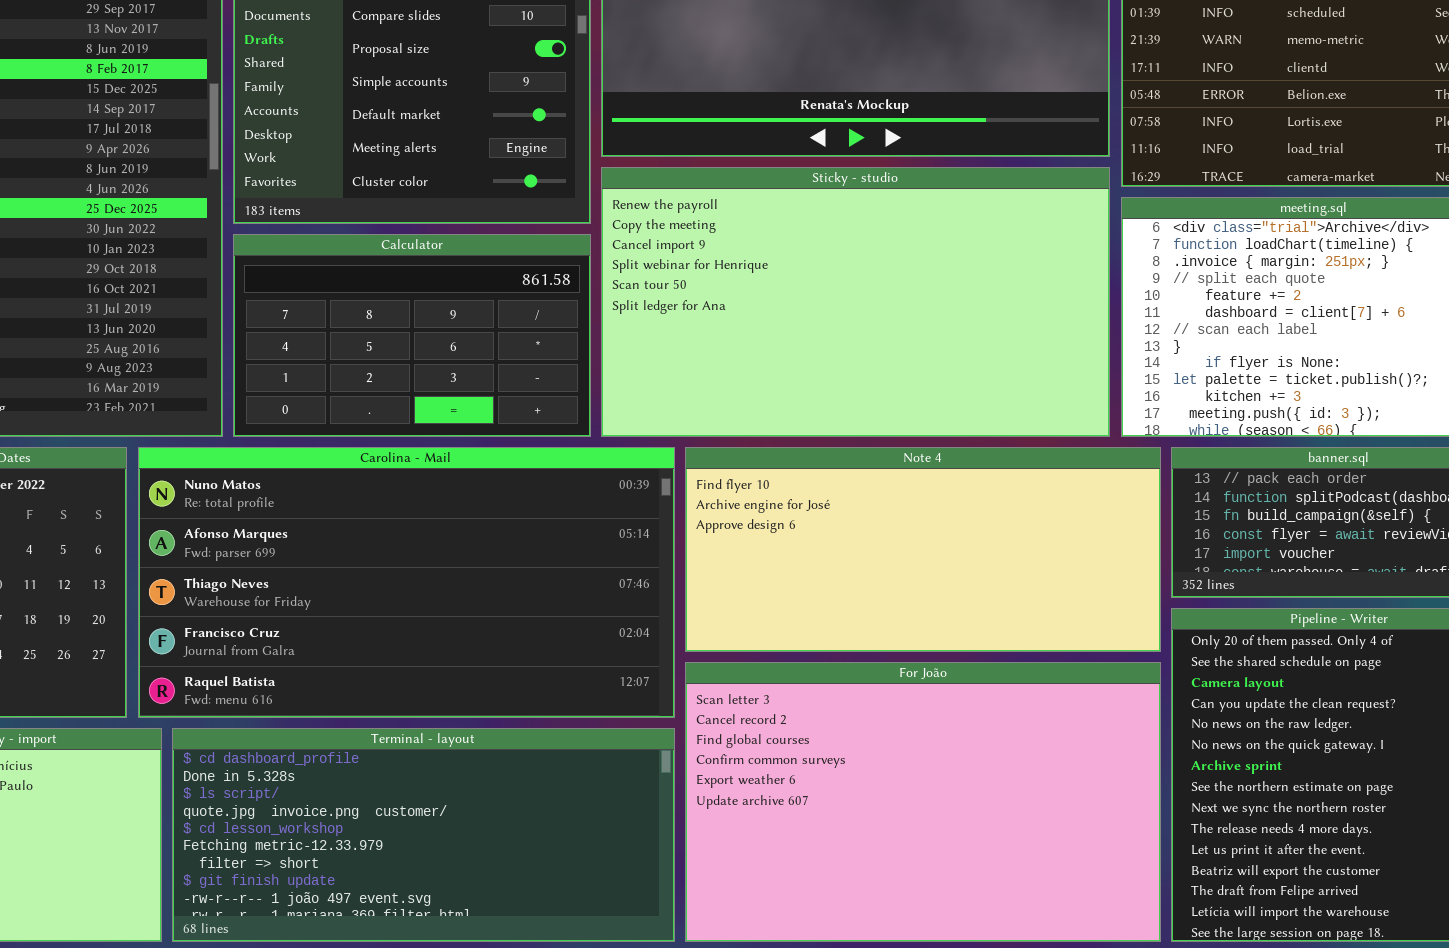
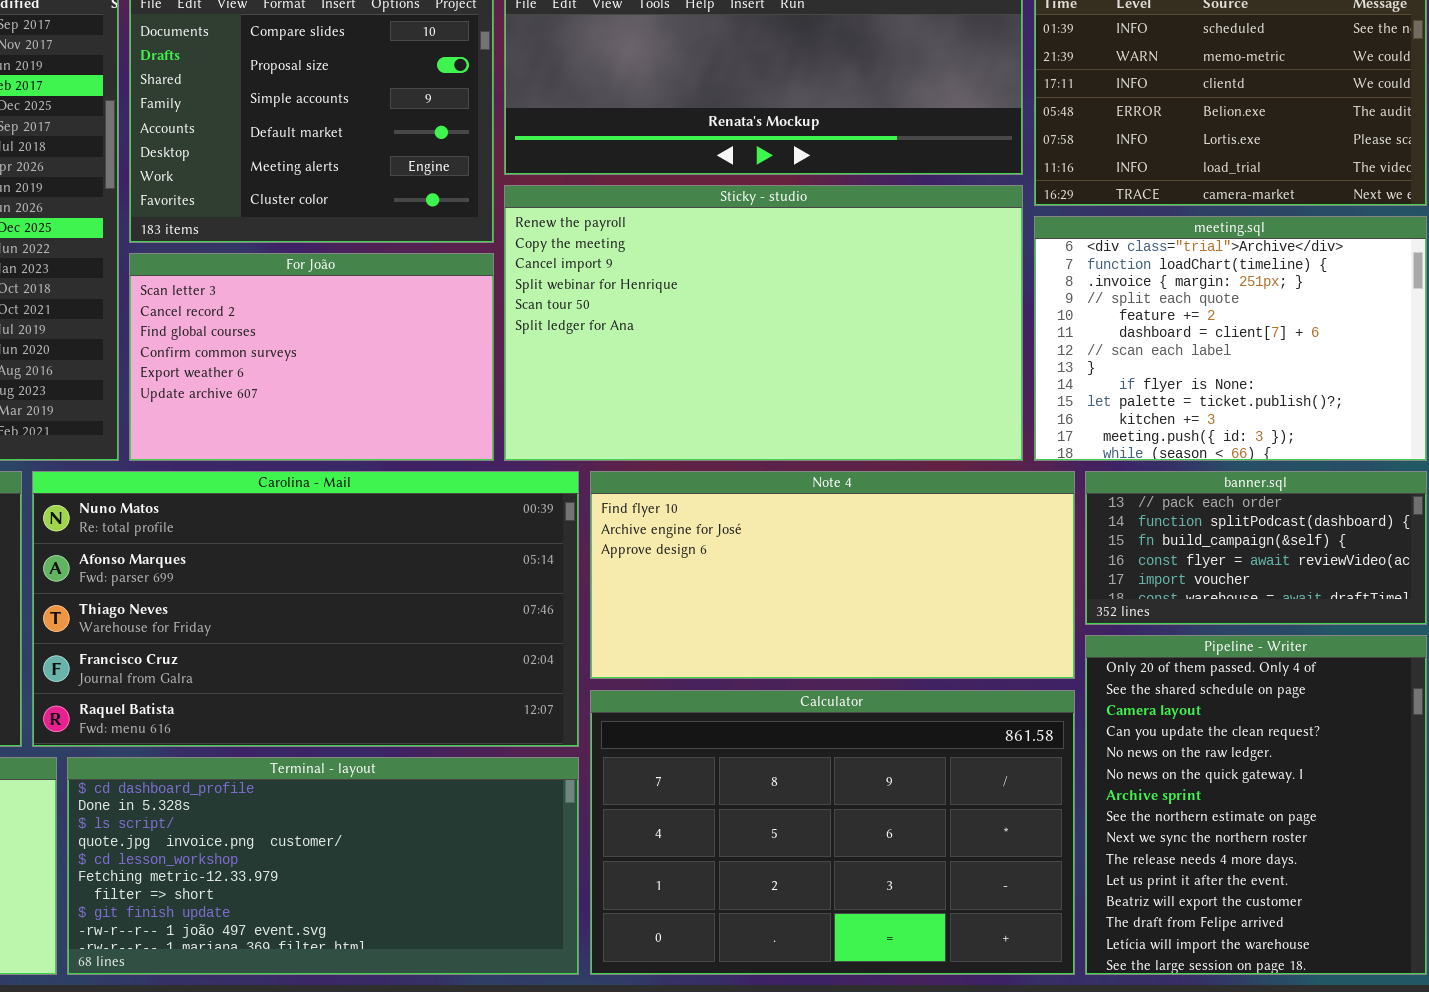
Calculator: [233,234,591,437] -> [590,690,1075,975], moved, resized
For João: [685,662,1161,942] -> [129,253,494,461], moved, resized

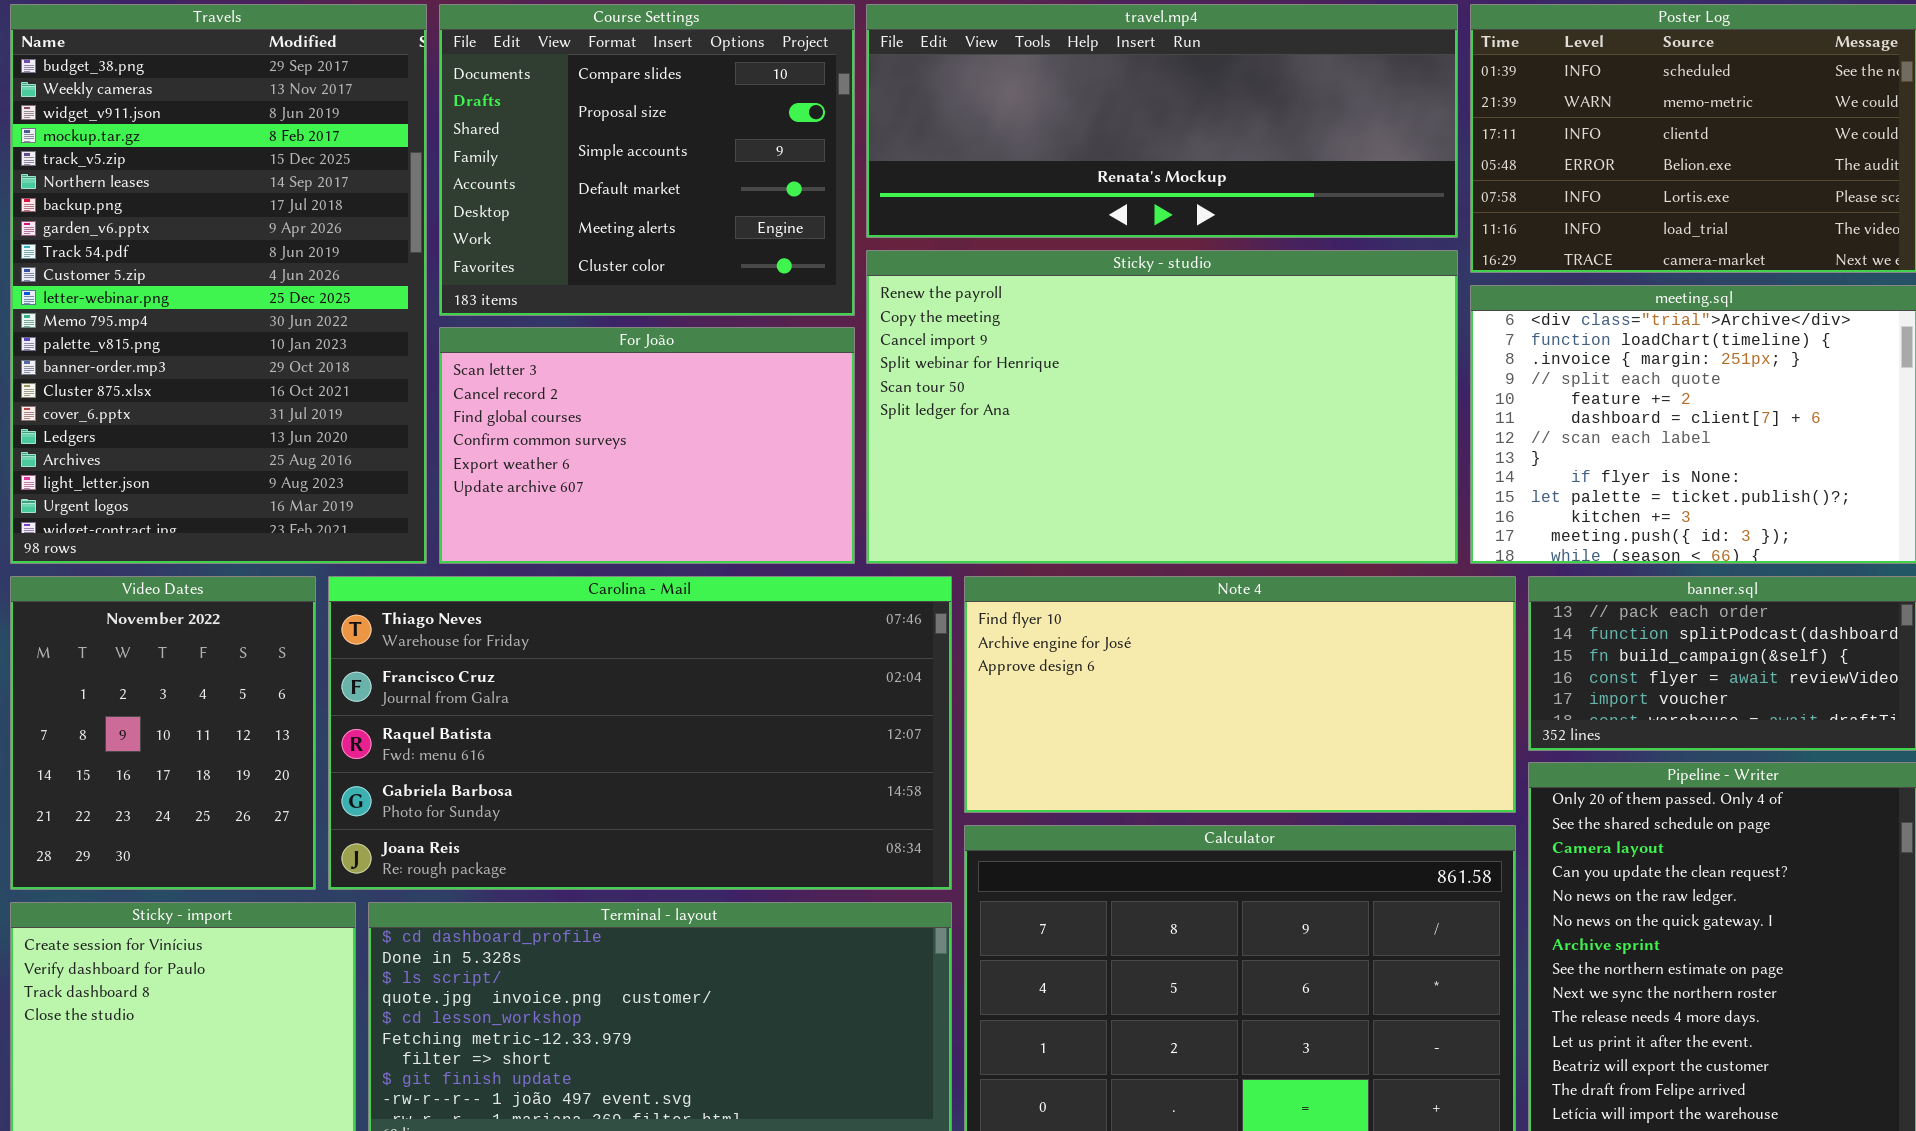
Carolina - Mail: [32,471,579,747] -> [328,576,952,890], scrolled down 2 rows

